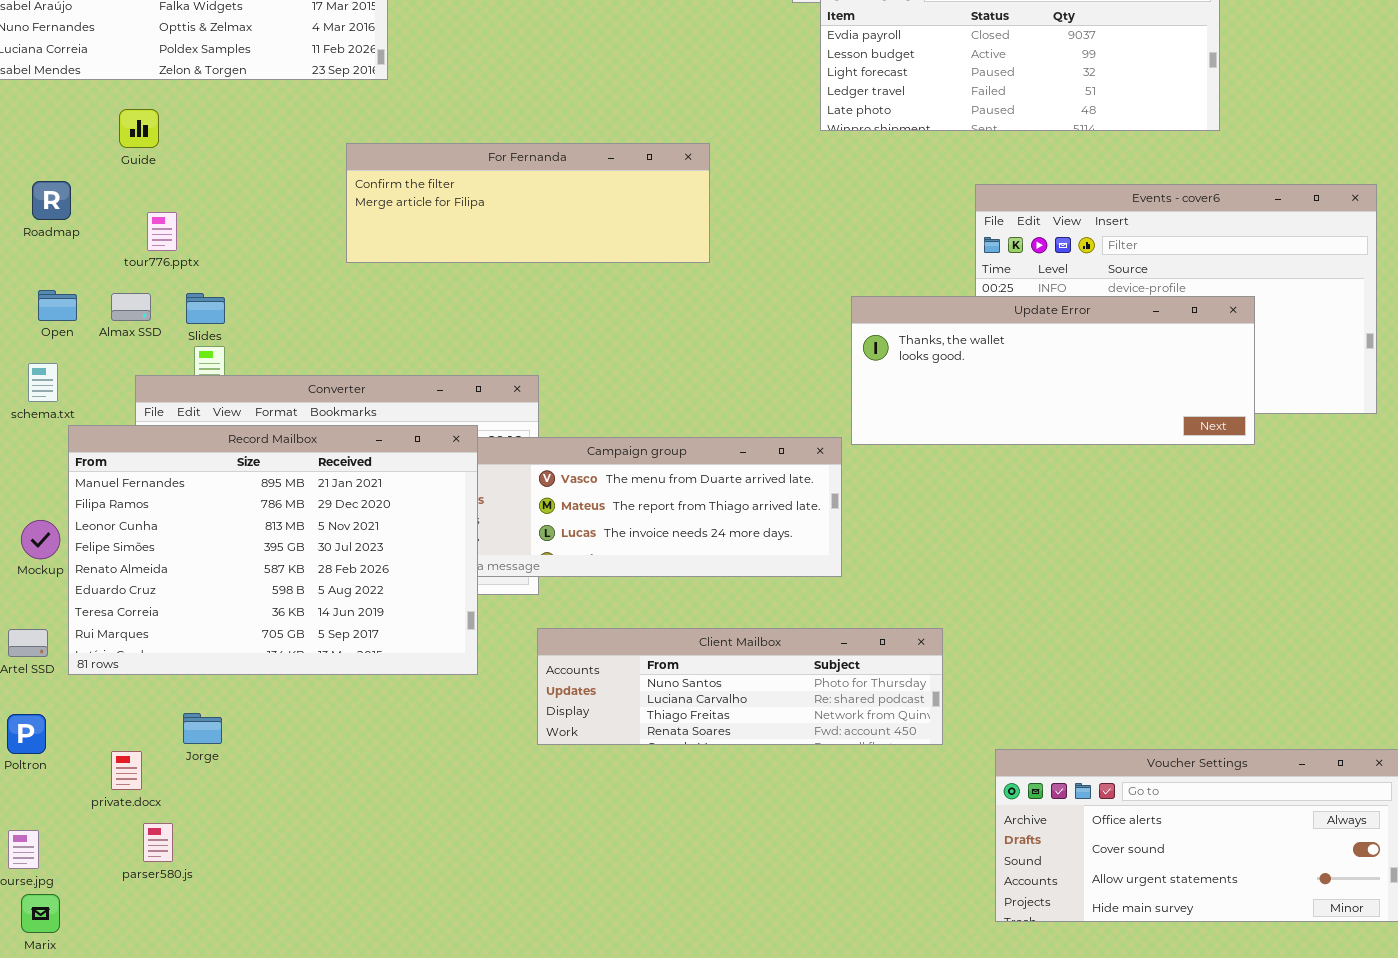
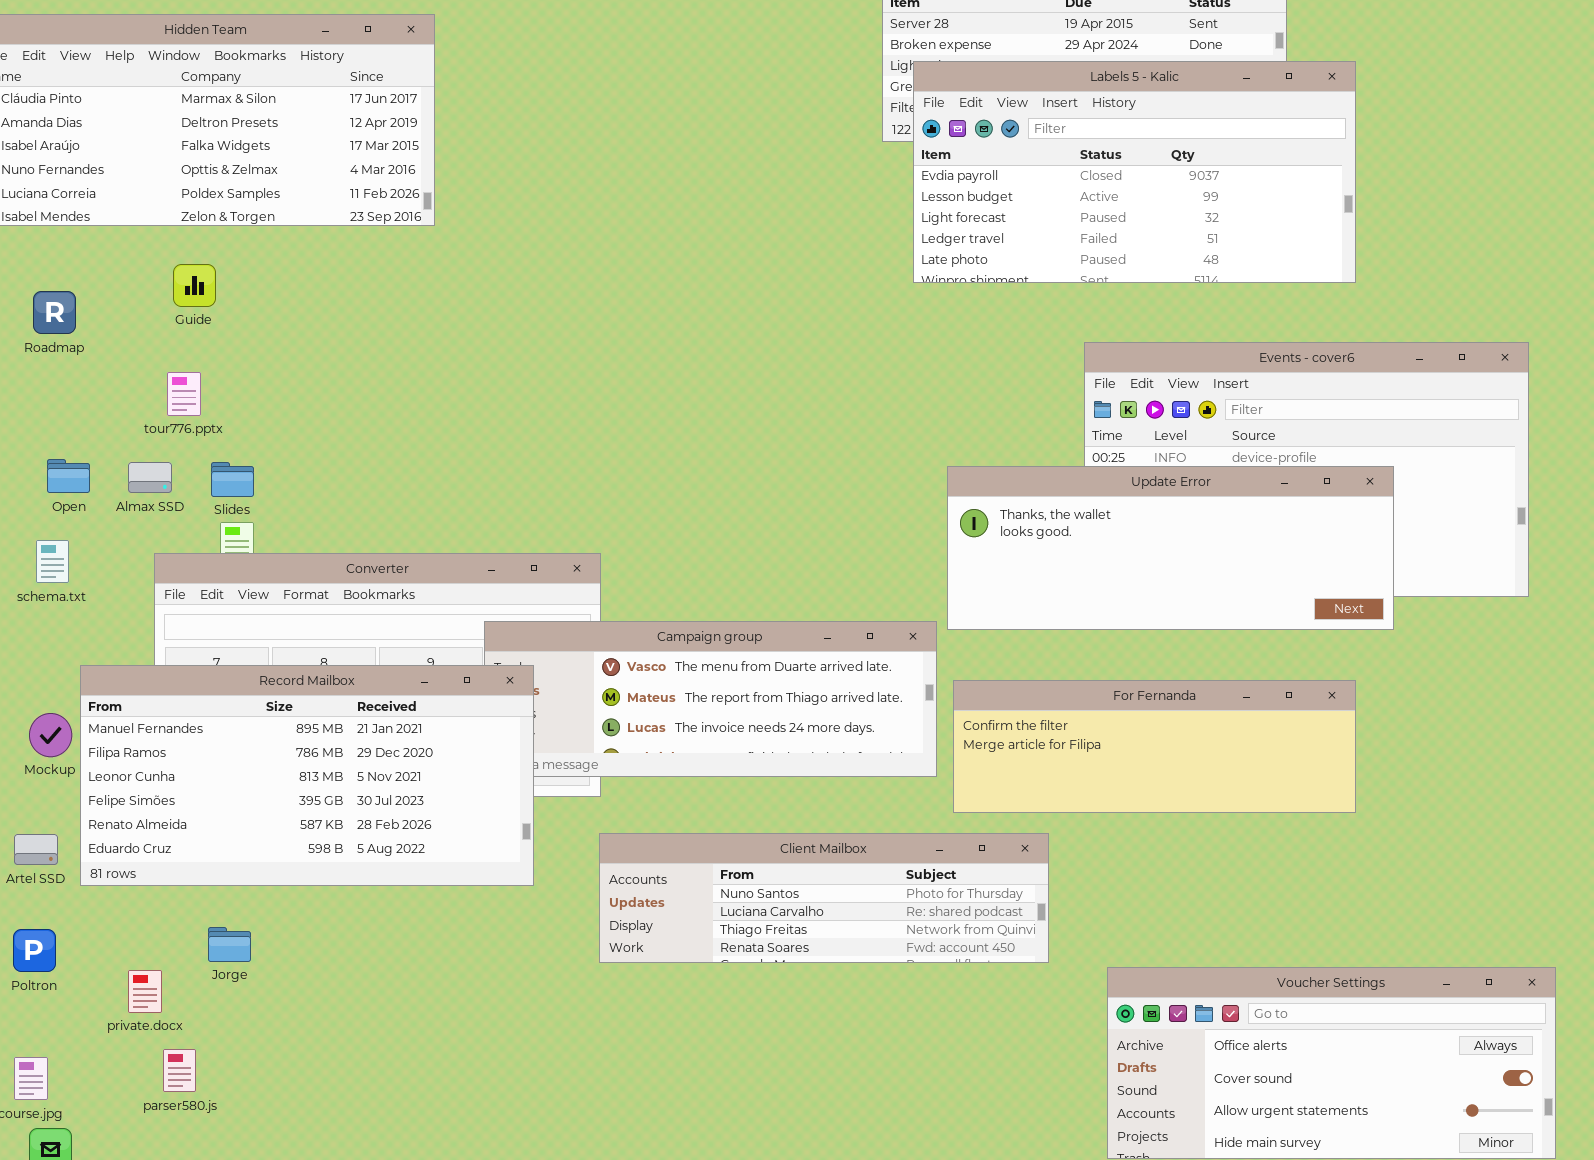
Guide: [119,109,159,148] -> [173,264,216,307], moved
For Fernanda: [346,143,710,263] -> [953,680,1356,813], moved
Roadmap: [32,181,71,220] -> [33,291,76,334], moved
Record Mailbox: [68,425,478,675] -> [80,665,534,886], resized

